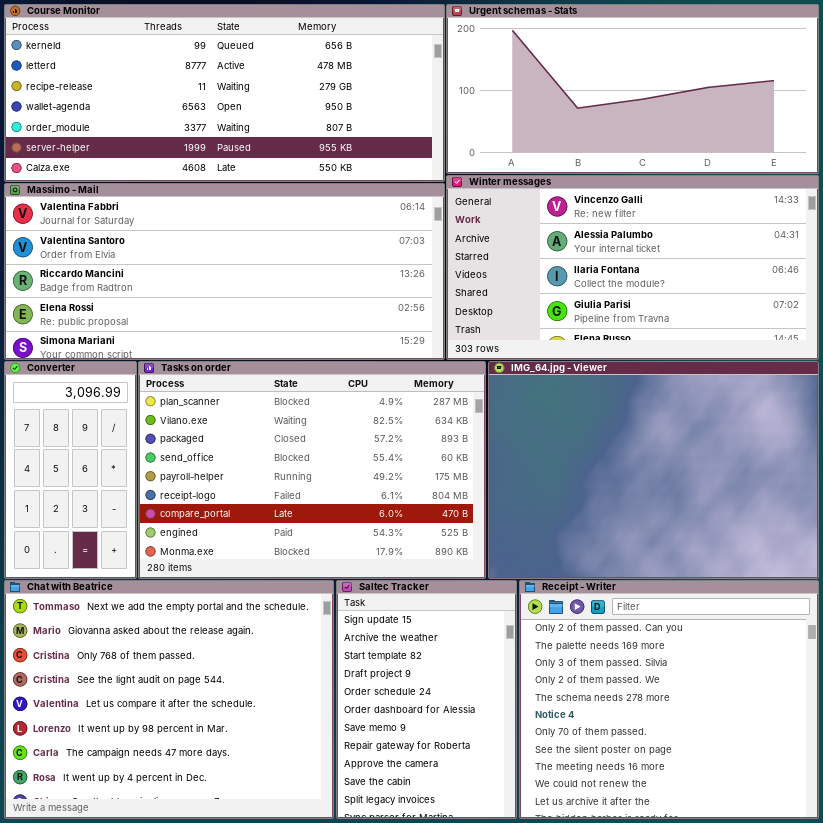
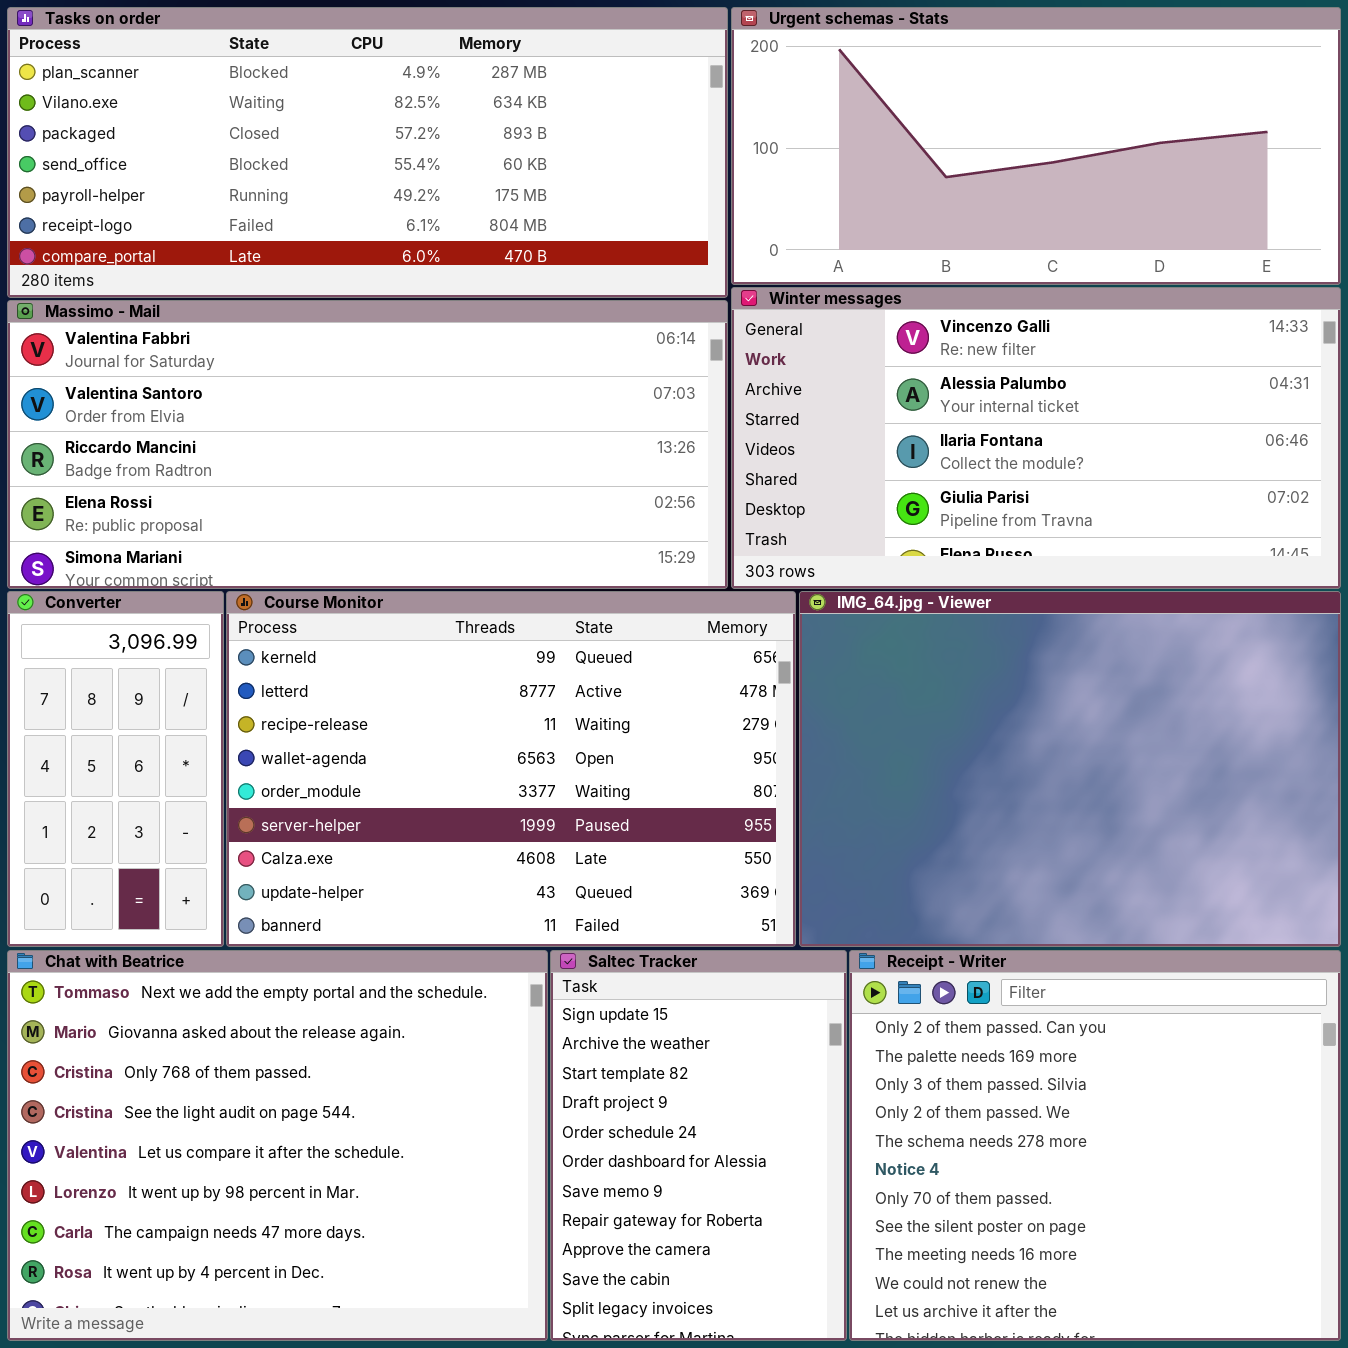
Course Monitor: [4,4,445,182] -> [226,591,796,947], moved, resized
Tasks on order: [138,361,486,579] -> [7,7,728,298], moved, resized

